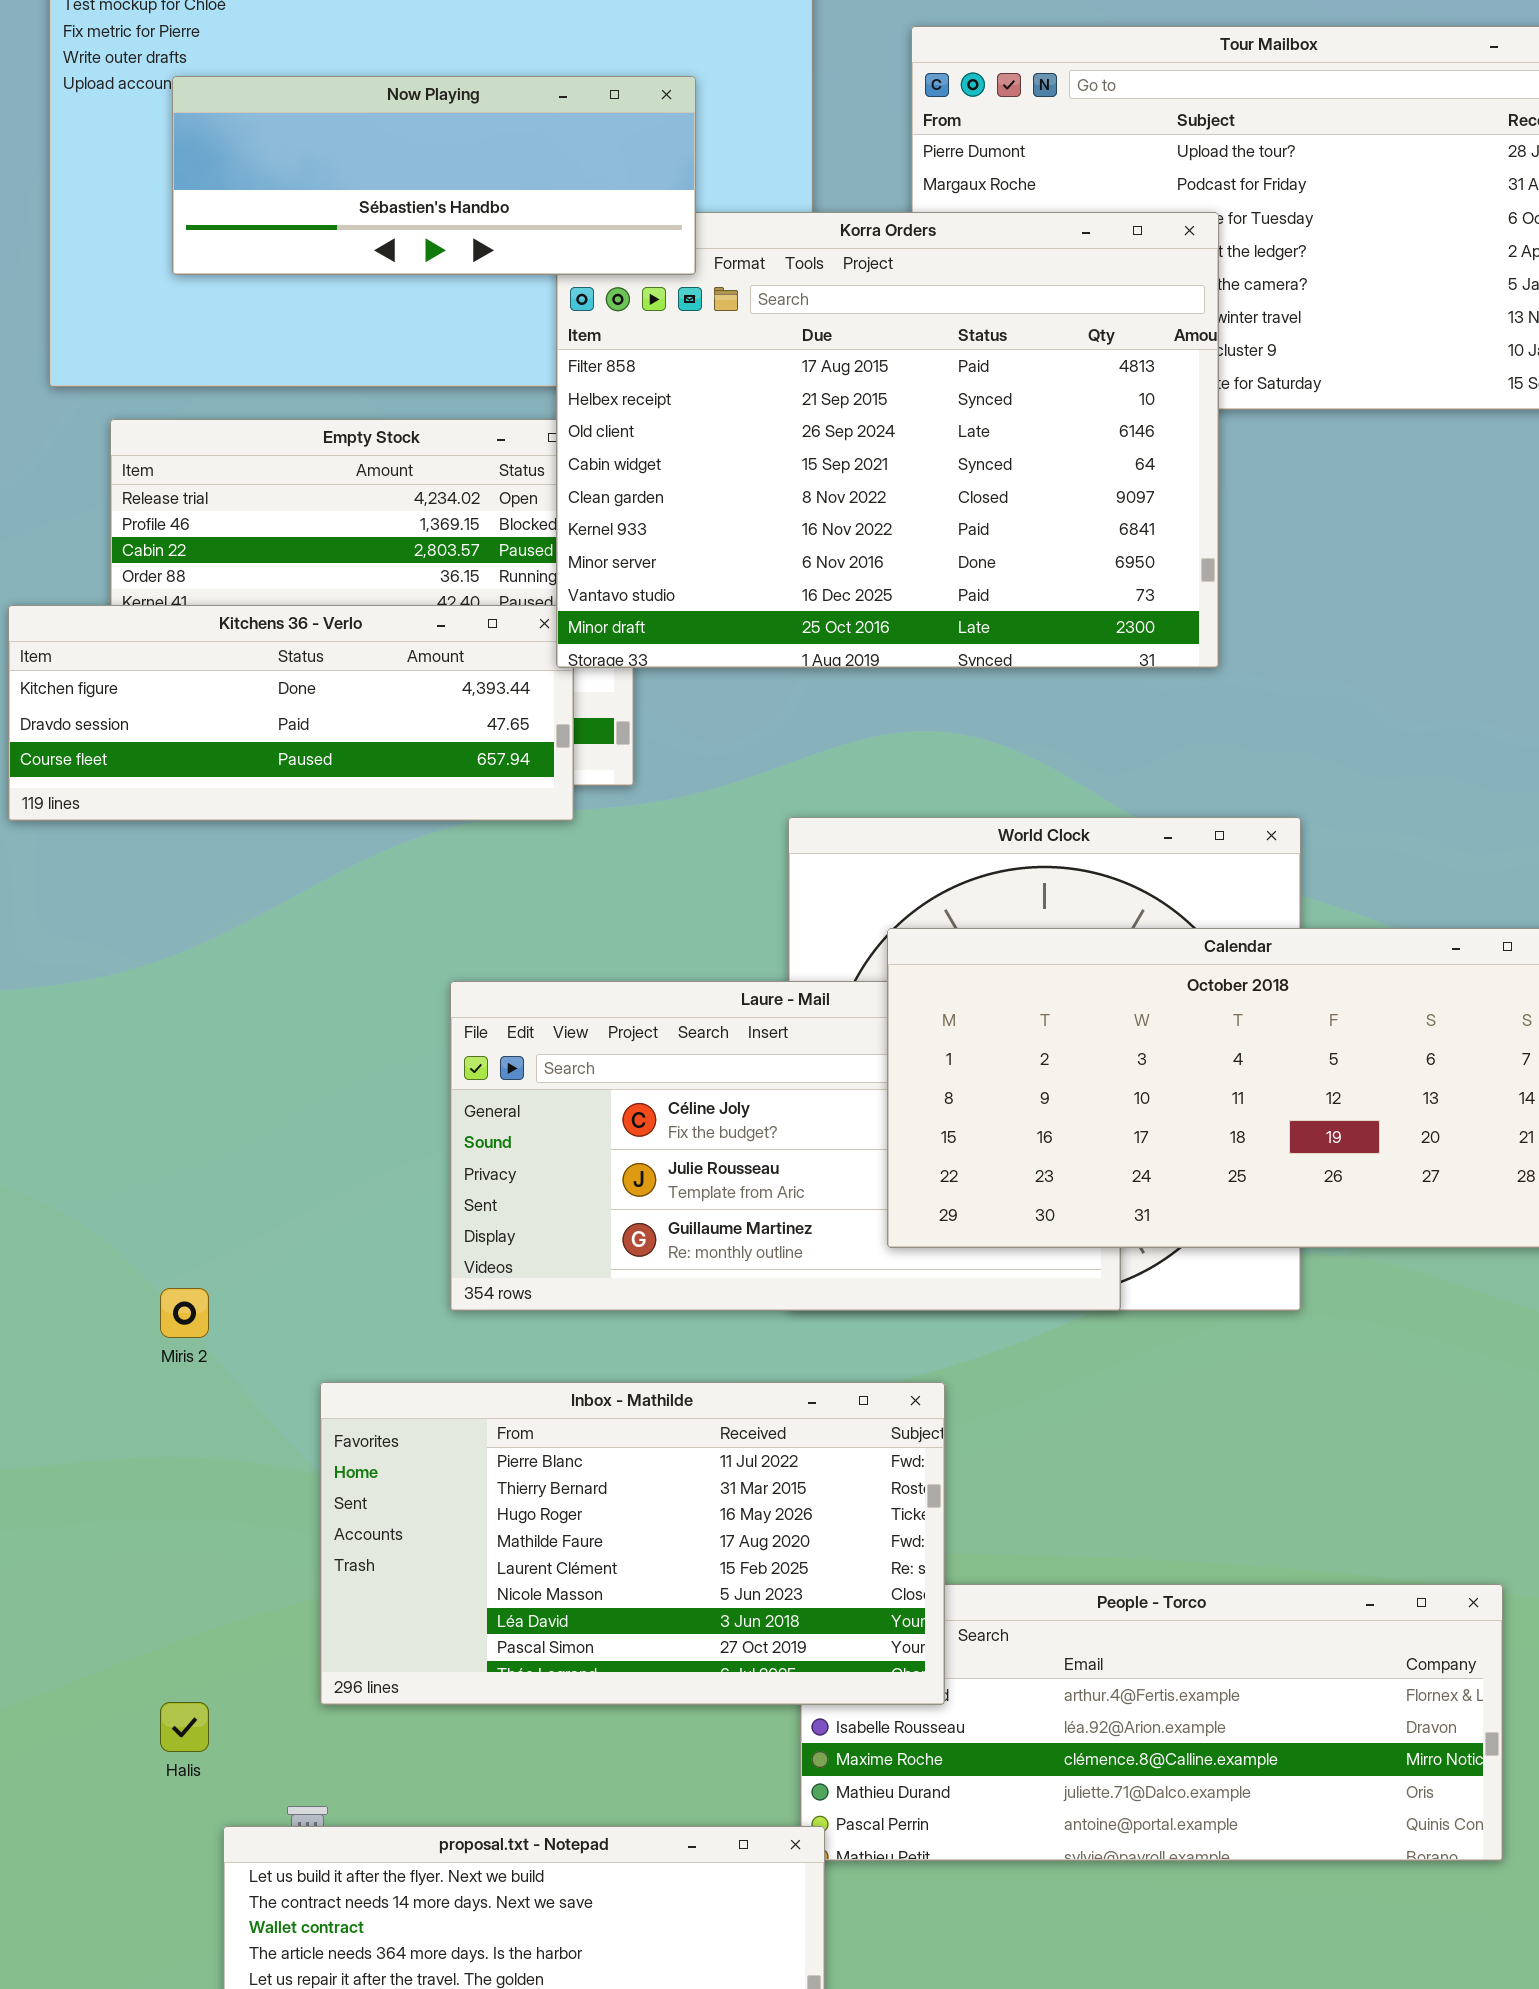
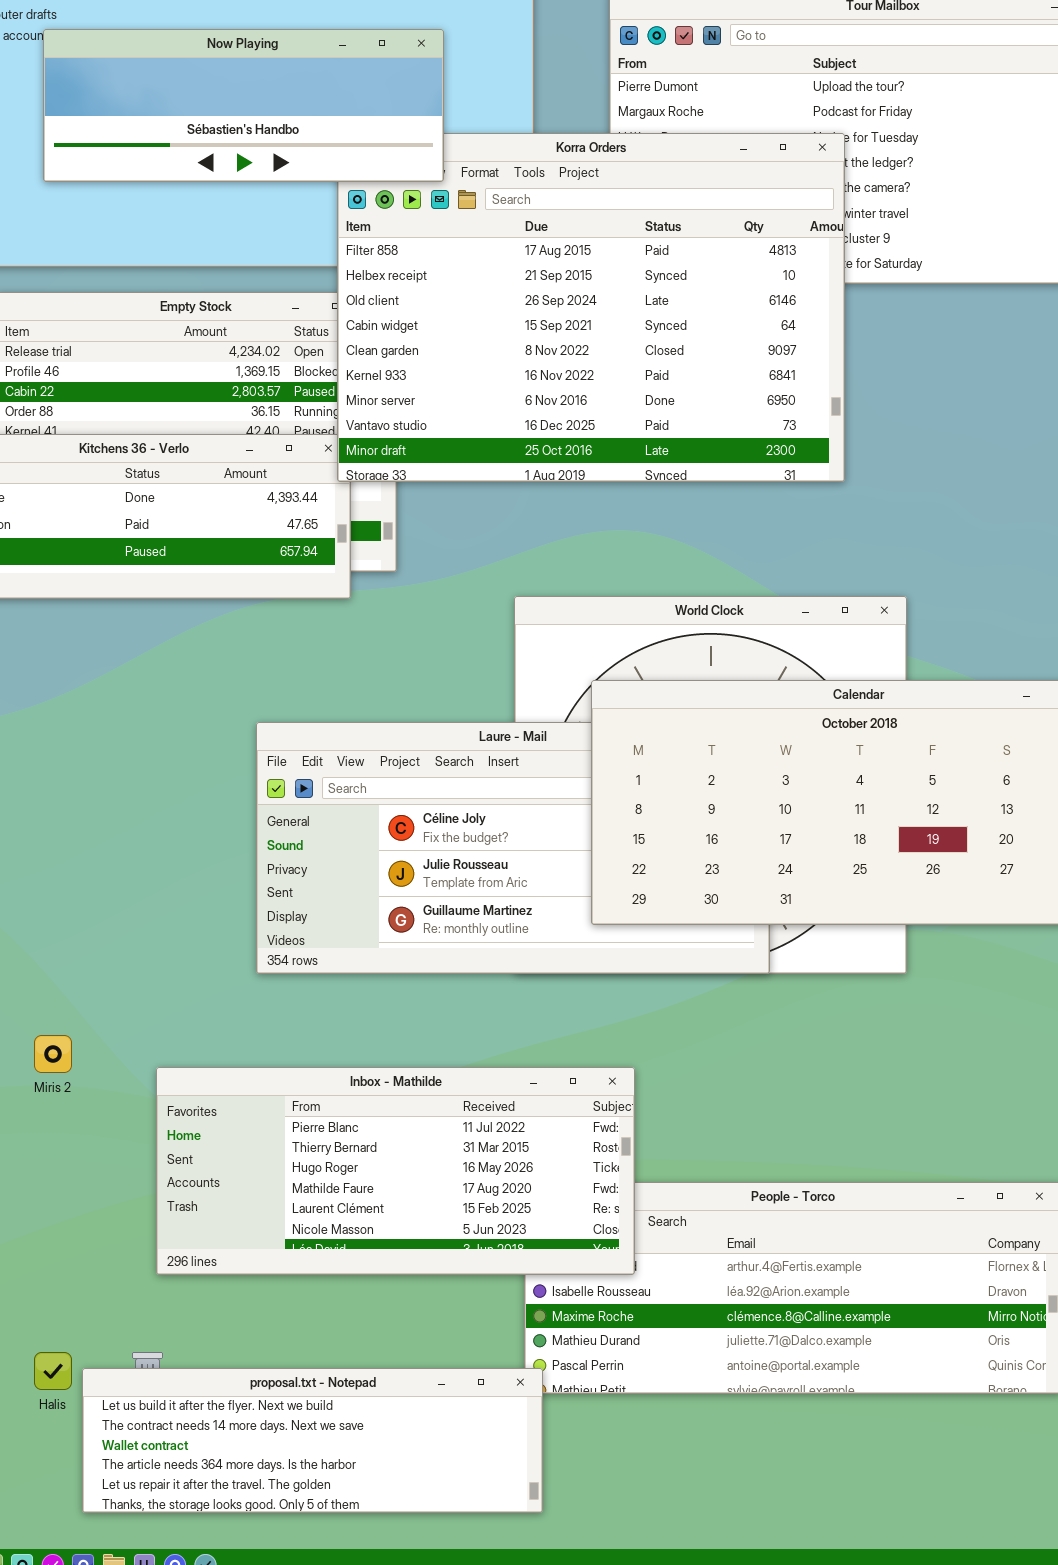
Miris 2: [160,1288,209,1338] -> [34,1035,72,1073], moved
Inbox - Mathilde: [320,1382,945,1705] -> [156,1067,635,1275], resized
Halis: [160,1702,209,1752] -> [34,1352,72,1390], moved

